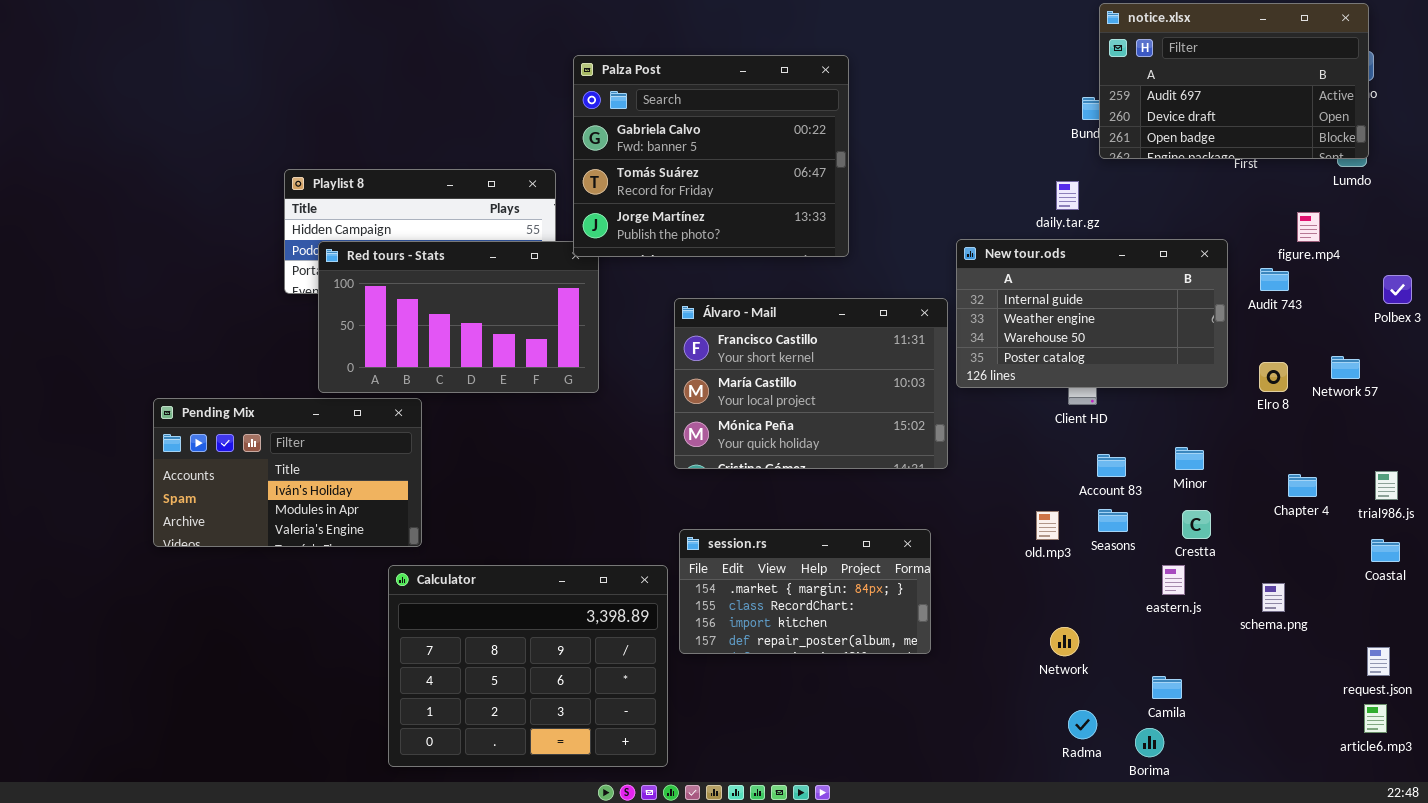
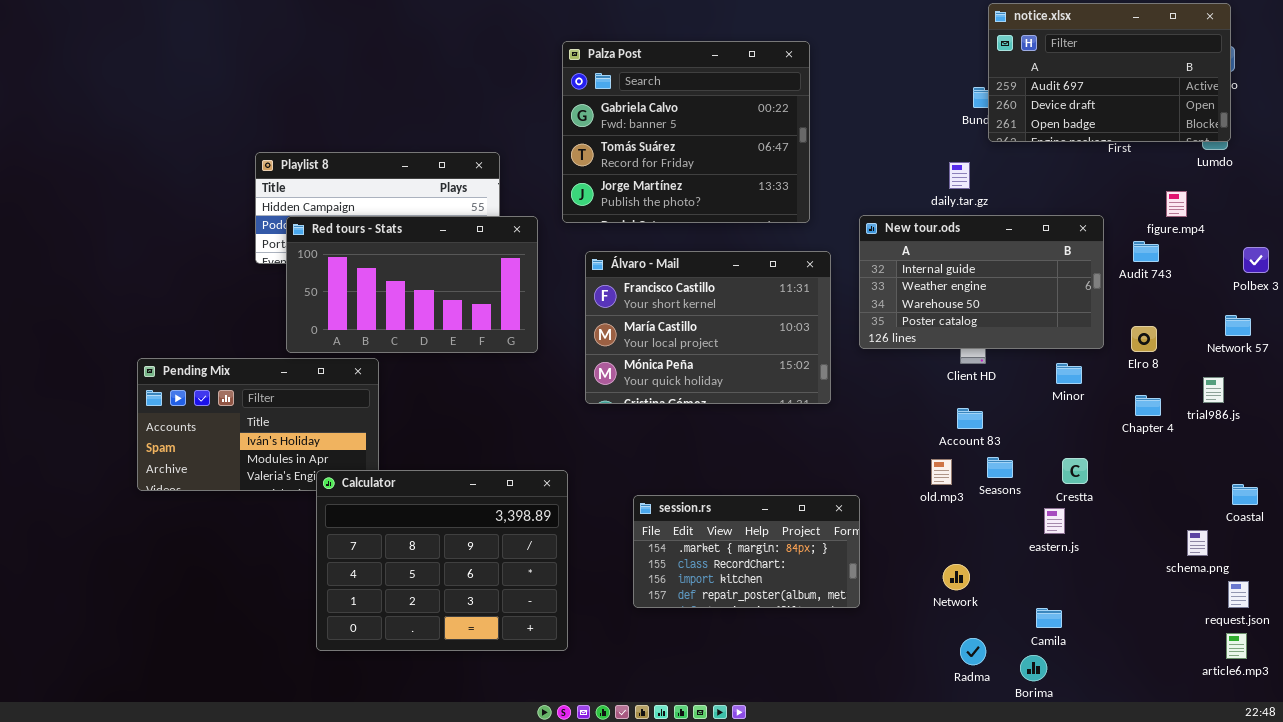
Palza Post: [573,55,849,257] -> [562,41,810,223], moved
Álvaro - Mail: [674,298,948,469] -> [585,251,831,404], moved
Network 57: [1331,356,1360,379] -> [1225,315,1251,336], moved
Minor: [1175,447,1204,470] -> [1056,363,1082,384], moved
Account 83: [1097,454,1126,477] -> [957,408,983,429], moved
trial986.js: [1375,471,1398,500] -> [1203,377,1224,403], moved
Chapter 4: [1288,474,1317,497] -> [1135,395,1161,416], moved
session.rs: [679,529,931,654] -> [633,495,860,608], moved
Calculator: [388,565,668,767] -> [316,470,568,651], moved
schema.png: [1262,583,1285,612] -> [1187,530,1208,556], moved

